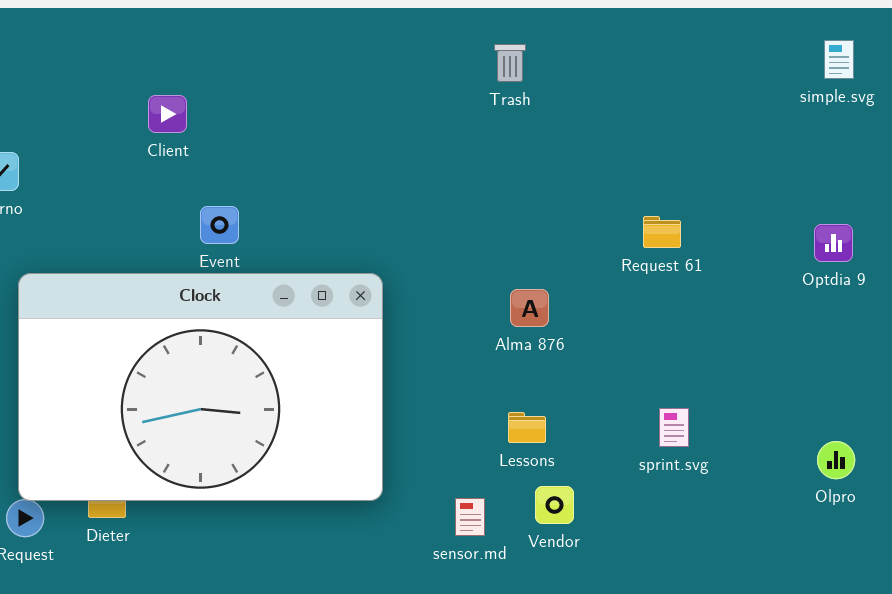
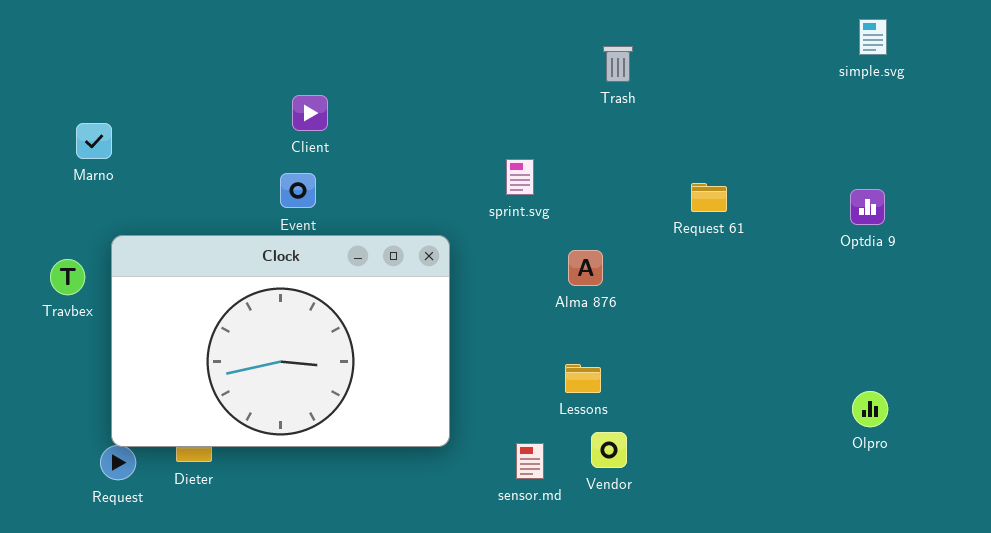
Trash: [494,44,526,82] -> [603,46,633,82], moved
Client: [148,95,187,133] -> [292,95,328,131], moved
sprint.svg: [659,408,689,447] -> [506,159,534,195], moved

